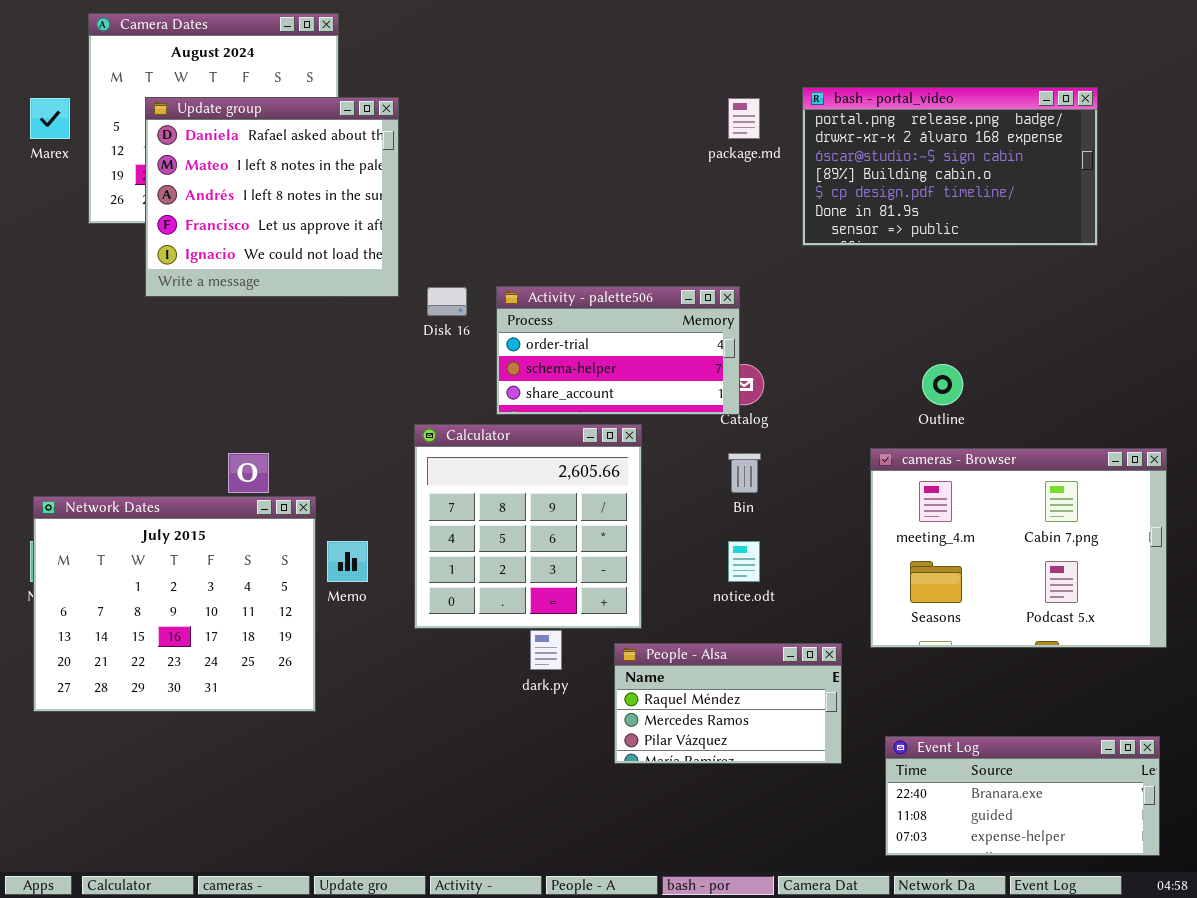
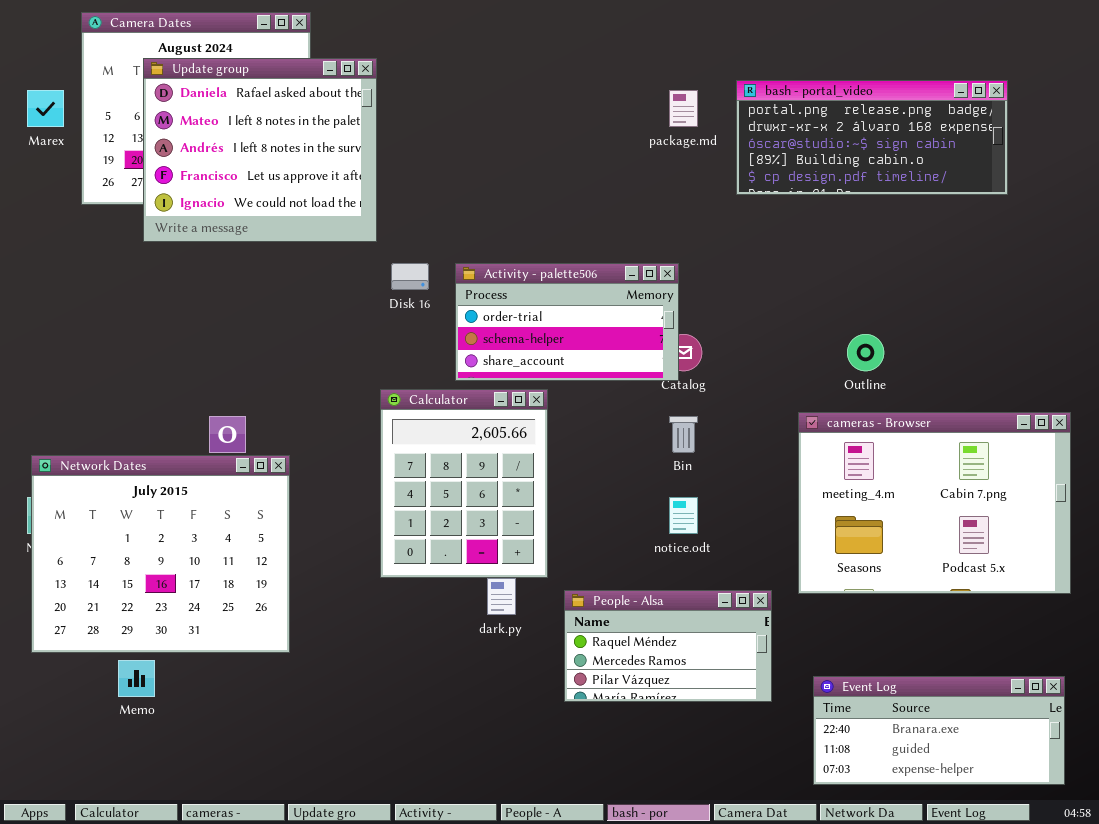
bash - portal_video: [802,87,1098,246] -> [736,80,1008,195], resized
Update group: [145,97,399,297] -> [143,58,377,242], moved
Calculator: [414,424,642,629] -> [380,389,548,578], resized
Memo: [327,541,368,582] -> [118,660,155,697], moved

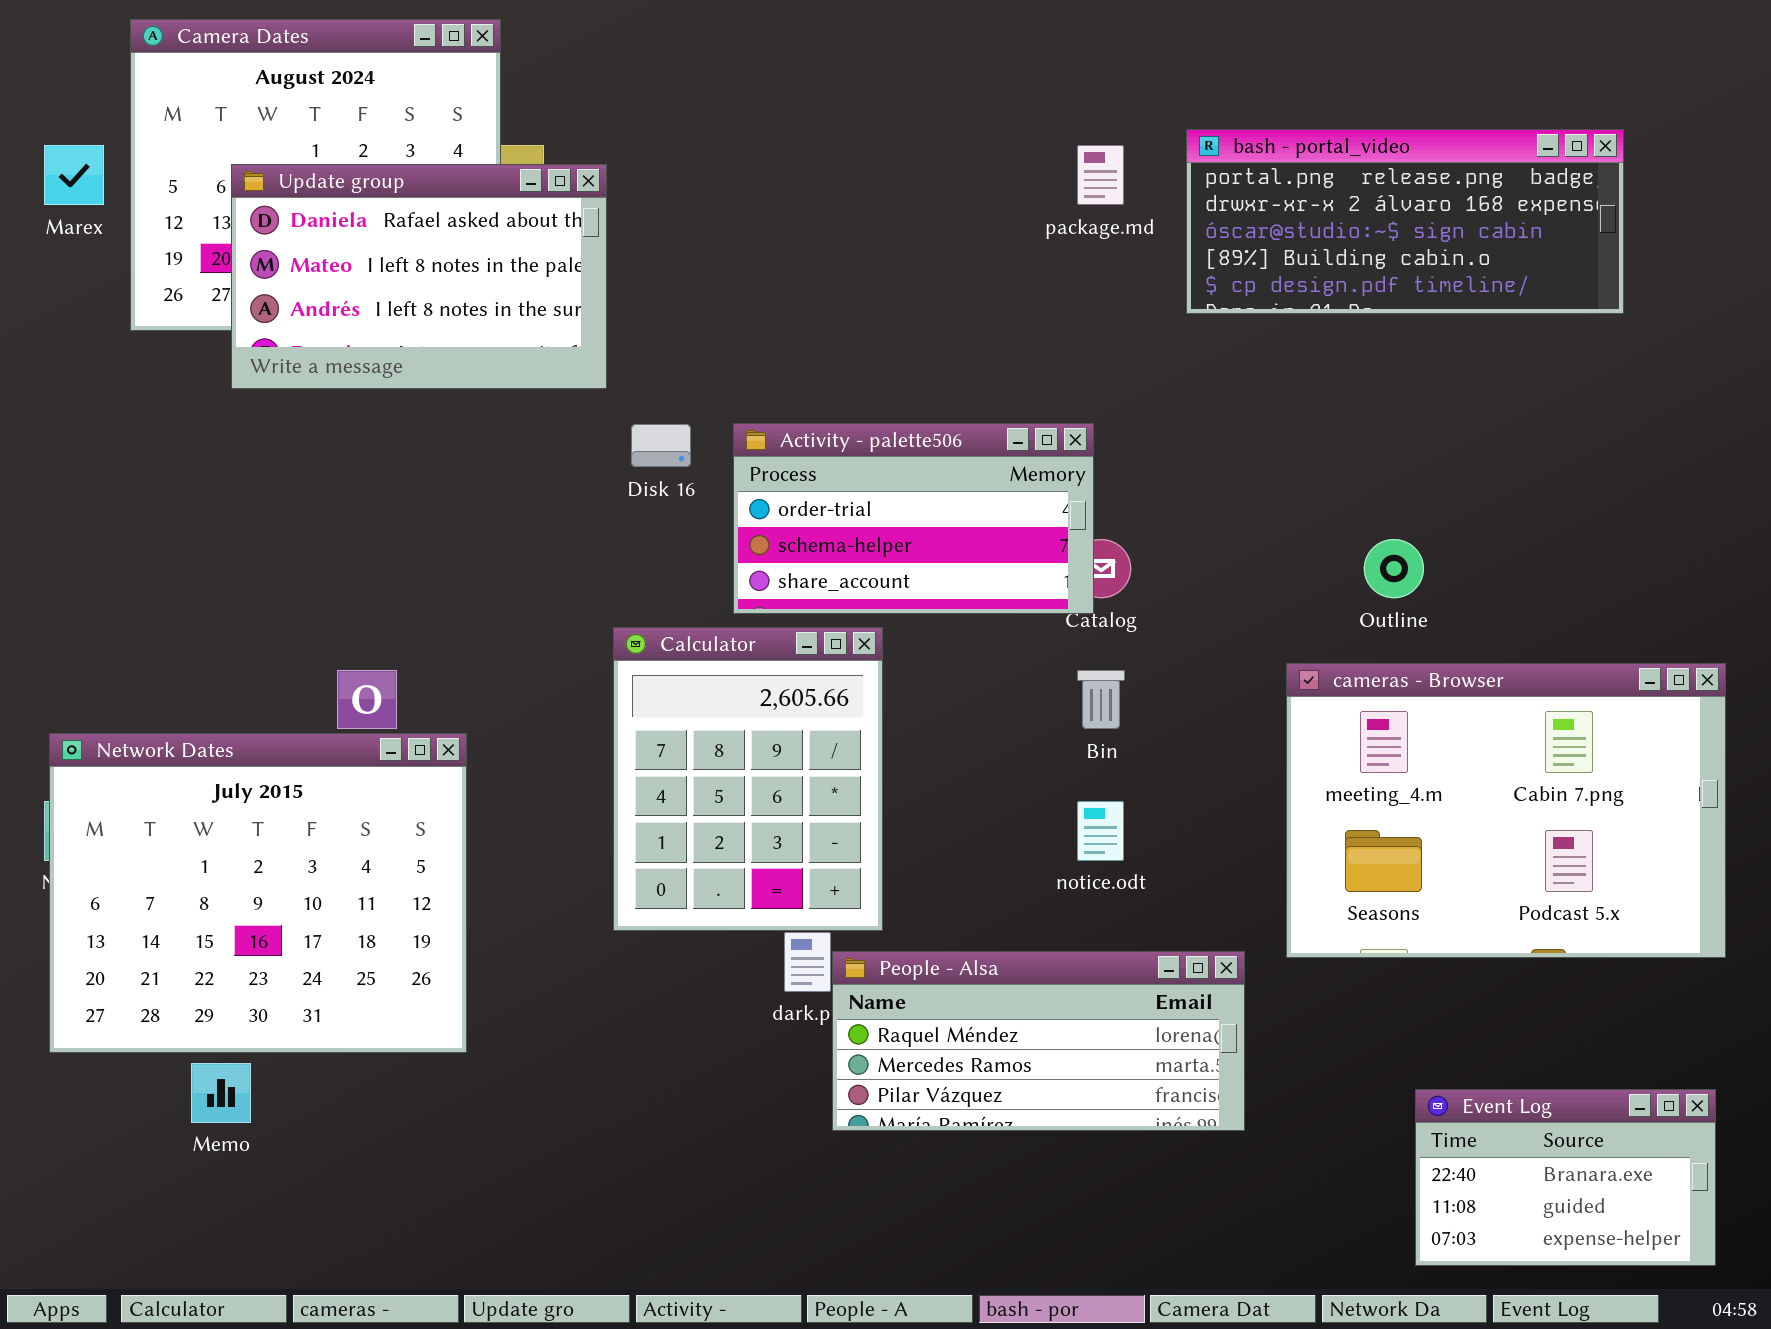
Update group: [143,58,377,242] -> [231,164,607,389], resized
People - Alsa: [564,590,772,702] -> [832,951,1245,1131], resized
Event Log: [813,676,1065,785] -> [1415,1089,1716,1266], resized

